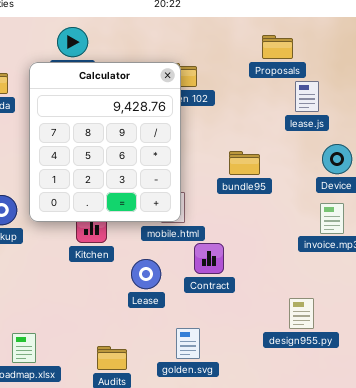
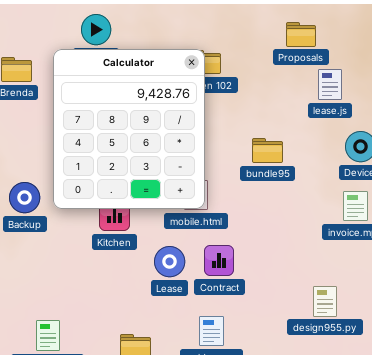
Contract: [194,243,224,274] -> [204,245,234,276], moved

